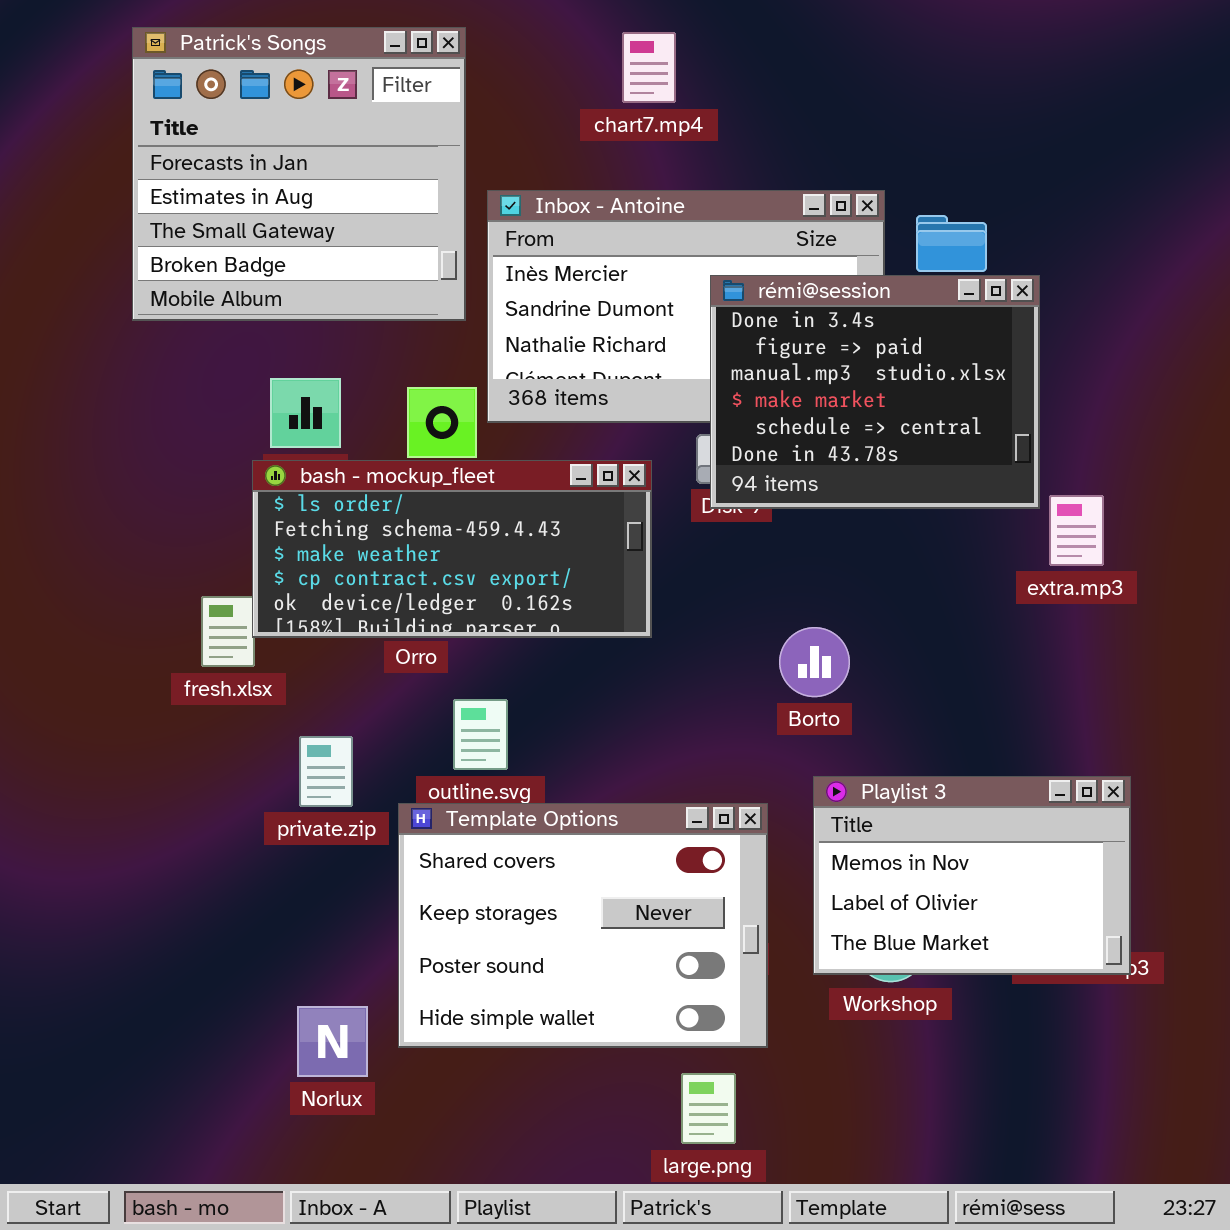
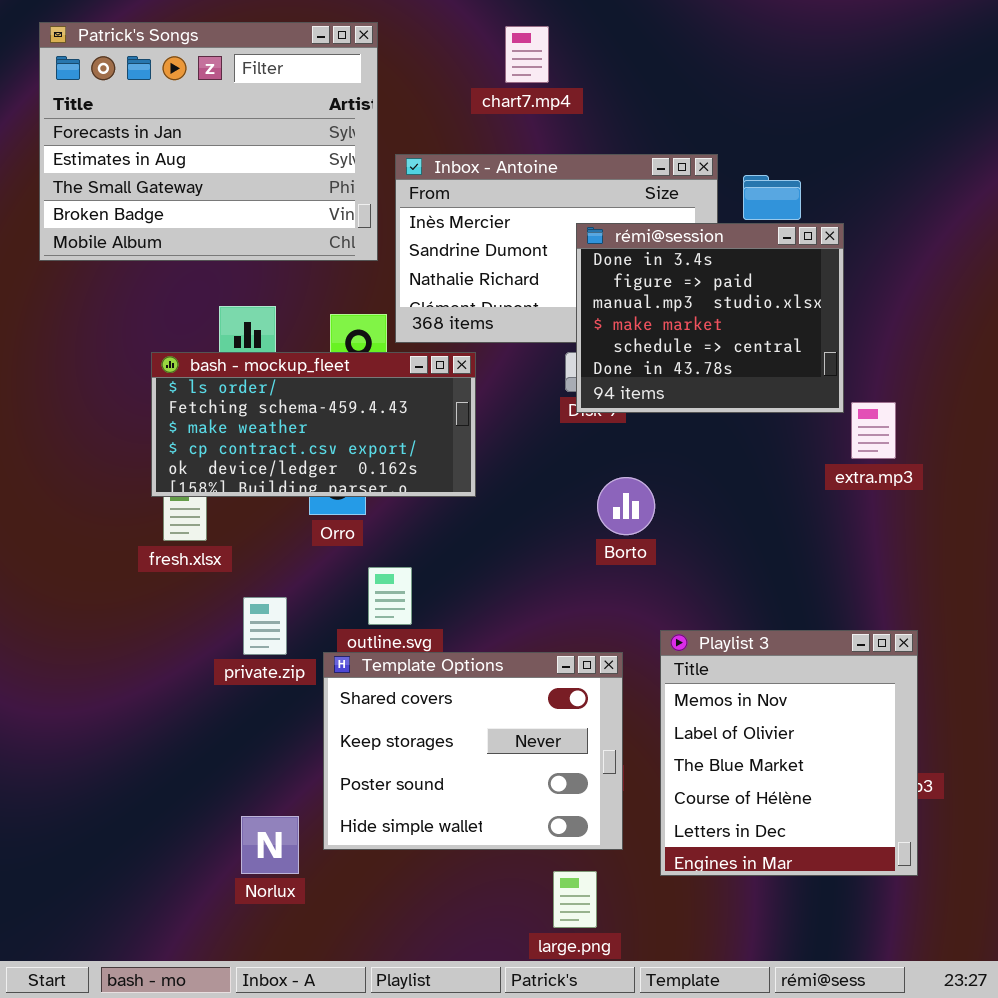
Patrick's Songs: [132,27,466,321] -> [39,22,378,261], resized
bash - mockup_fleet: [252,460,652,638] -> [151,352,476,497], moved
Borto: [779,627,850,697] -> [597,477,655,535], moved
Playlist 3: [813,776,1131,975] -> [660,630,918,876], resized

